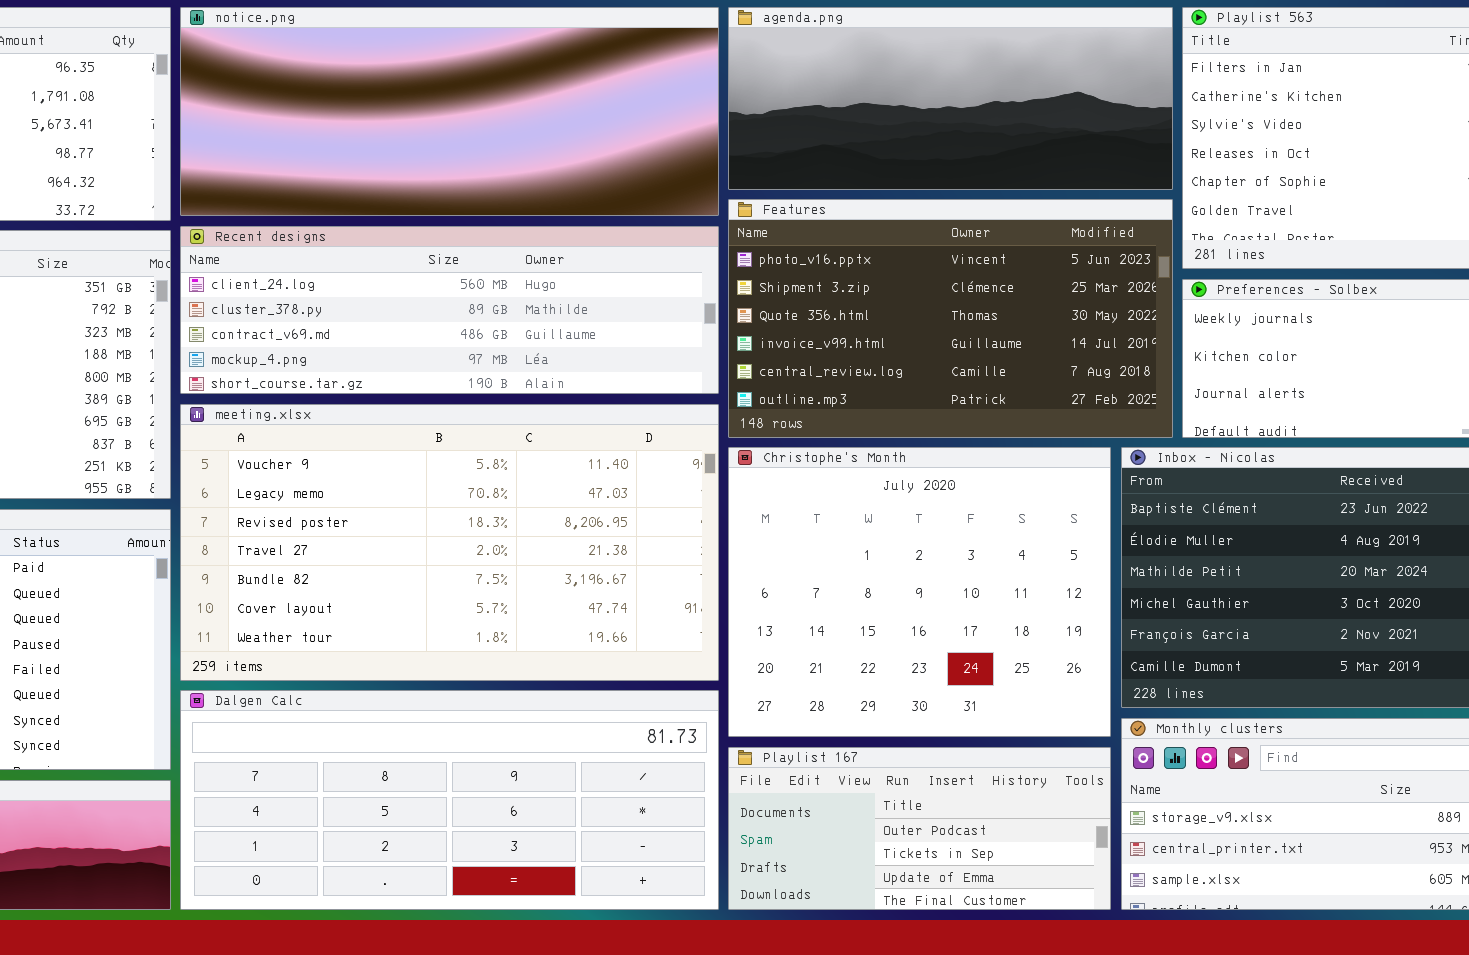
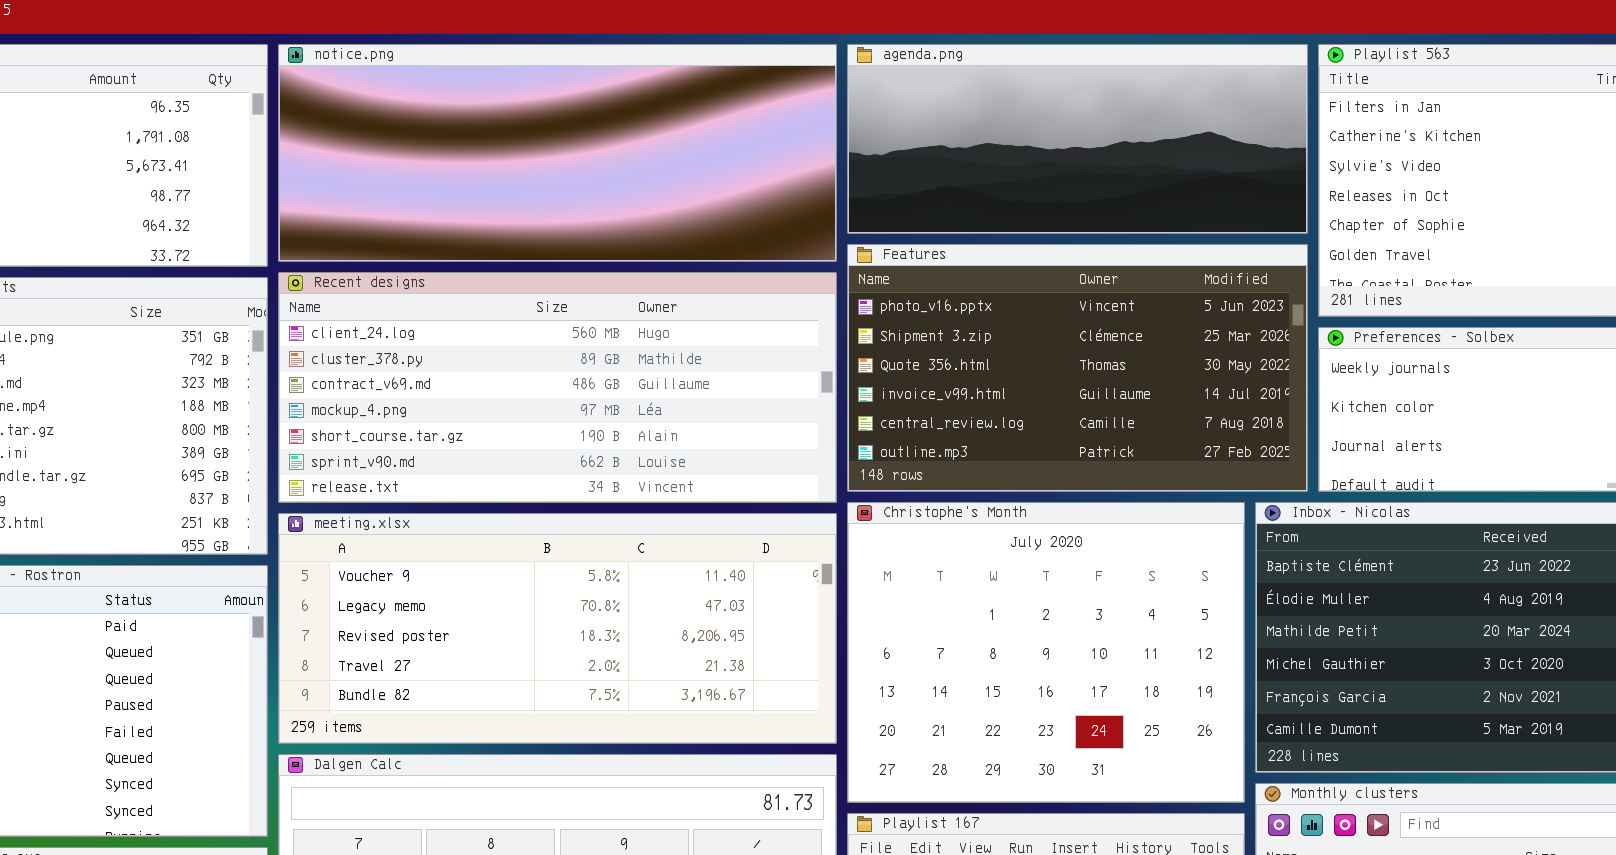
Recent designs: [180,226,719,394] -> [278,272,837,503], resized
meeting.xlsx: [180,404,719,681] -> [278,513,837,744], resized

